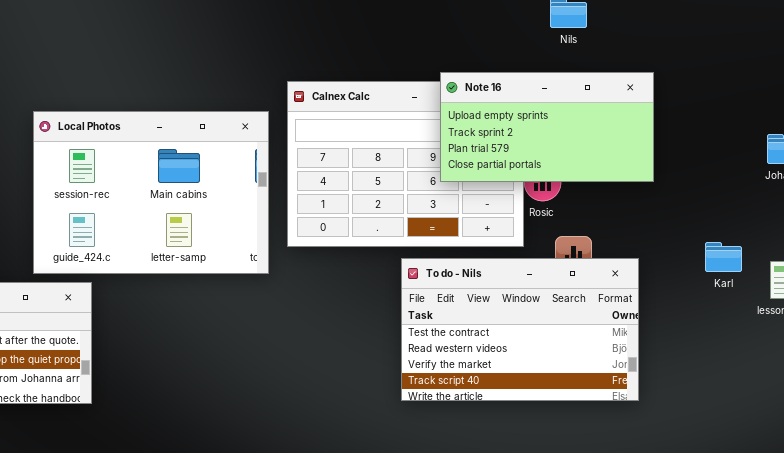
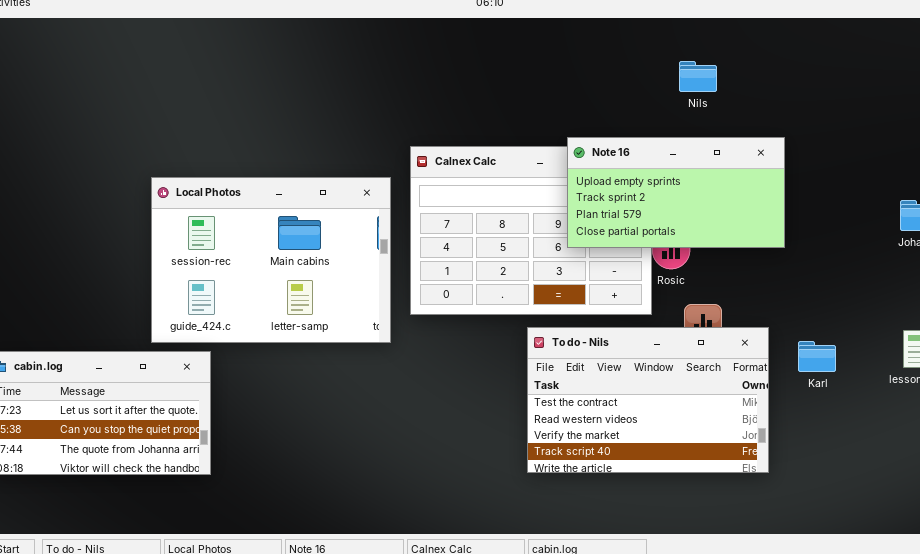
Karl: [705,242,742,272] -> [798,341,836,372], moved

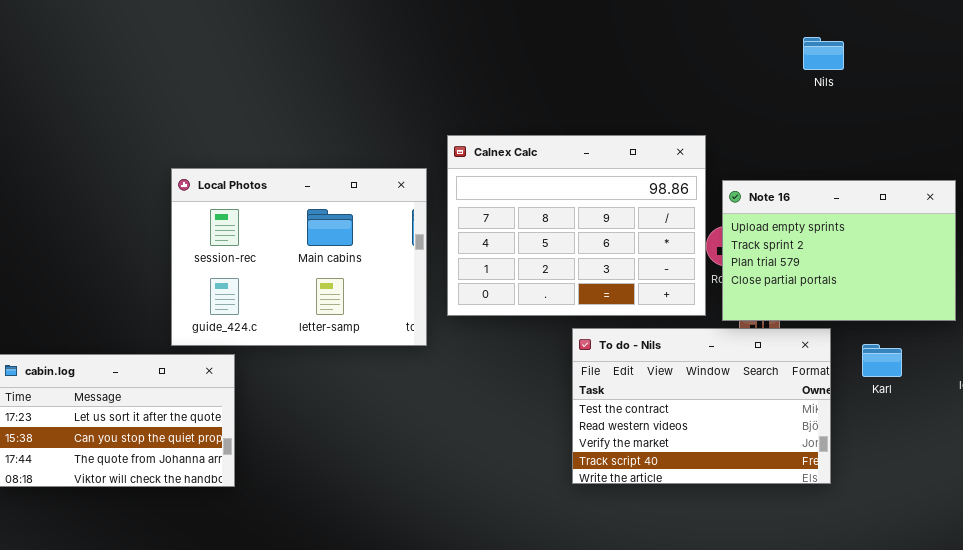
Nils: [679,61,717,92] -> [803,37,844,70], moved
Note 16: [567,137,785,248] -> [722,180,956,321], moved, resized

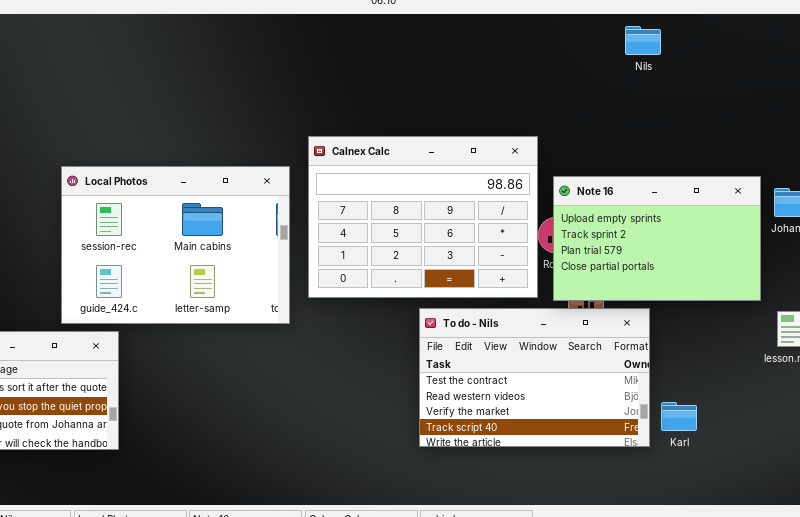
Nils: [803,37,844,70] -> [625,26,661,55], moved
Karl: [862,344,902,377] -> [661,402,697,431], moved

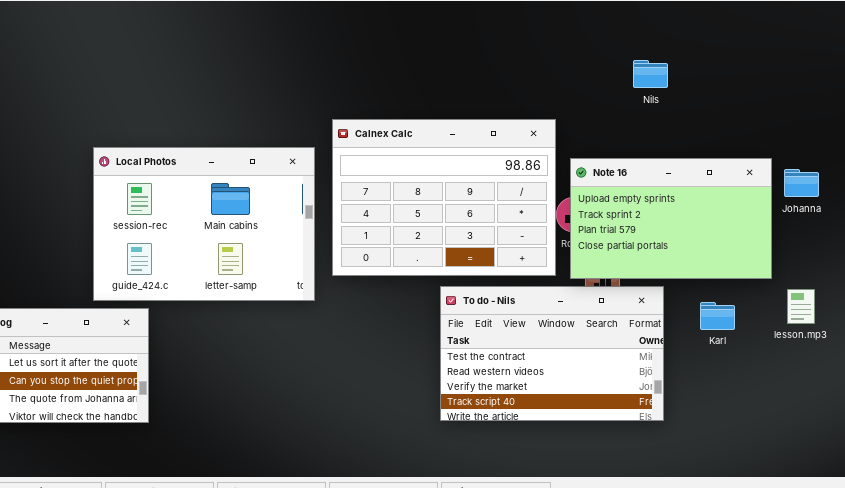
Nils: [625,26,661,55] -> [633,60,668,88], moved
Karl: [661,402,697,431] -> [700,302,735,330], moved

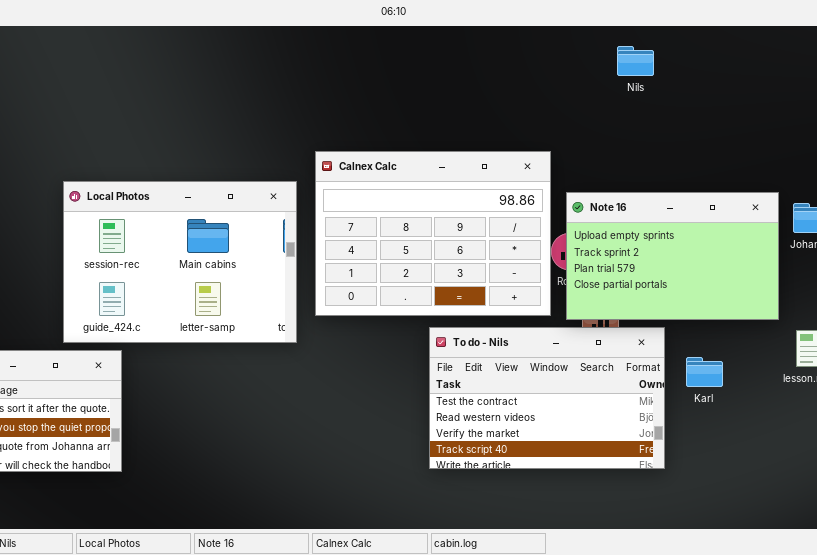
Nils: [633,60,668,88] -> [617,46,654,76], moved
Karl: [700,302,735,330] -> [686,357,723,387], moved

